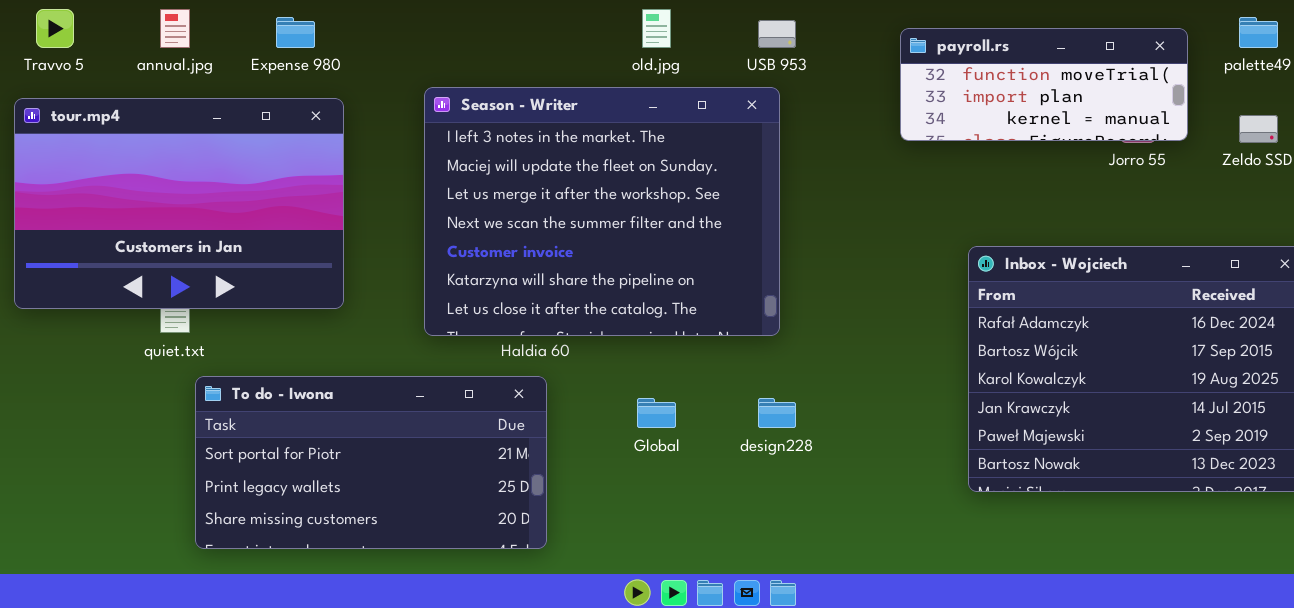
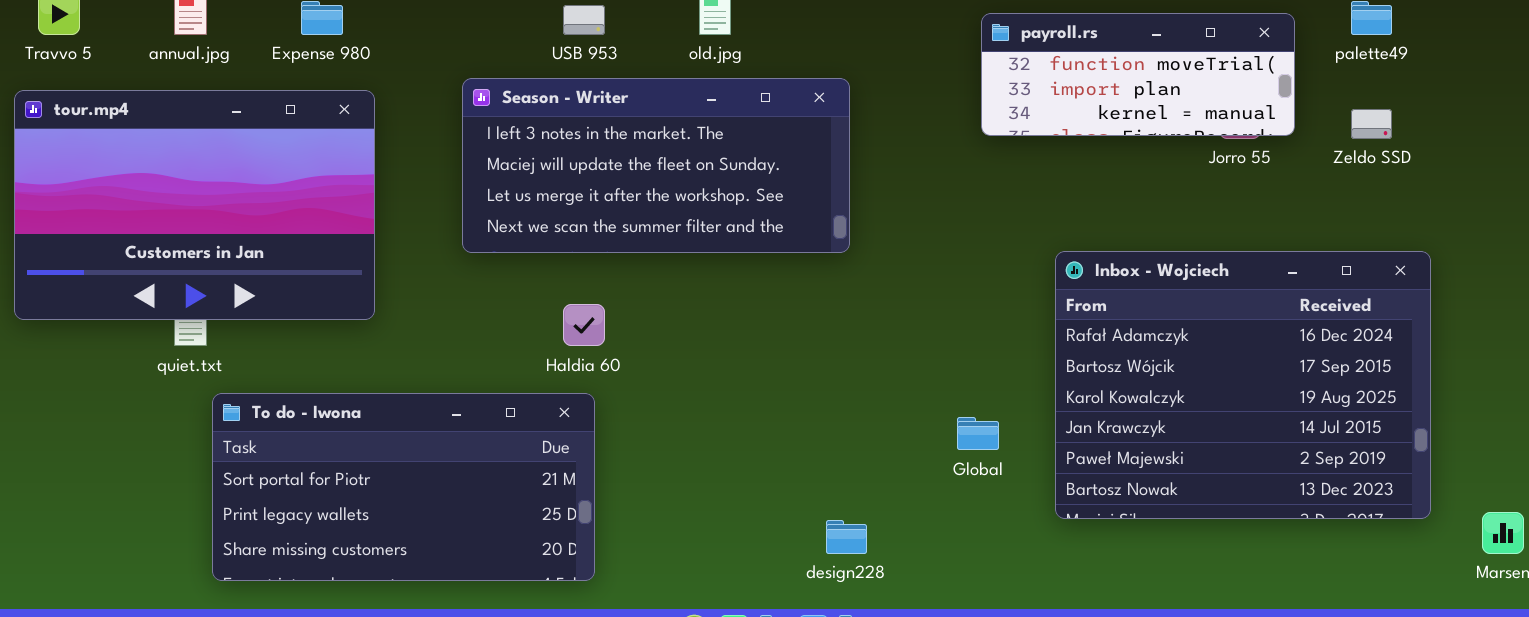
USB 953: [758,20,796,48] -> [563,5,605,35], moved
Season - Writer: [424,87,780,336] -> [462,78,850,253], resized
Global: [637,398,676,428] -> [957,417,999,450], moved
design228: [758,398,796,428] -> [826,520,867,554], moved

